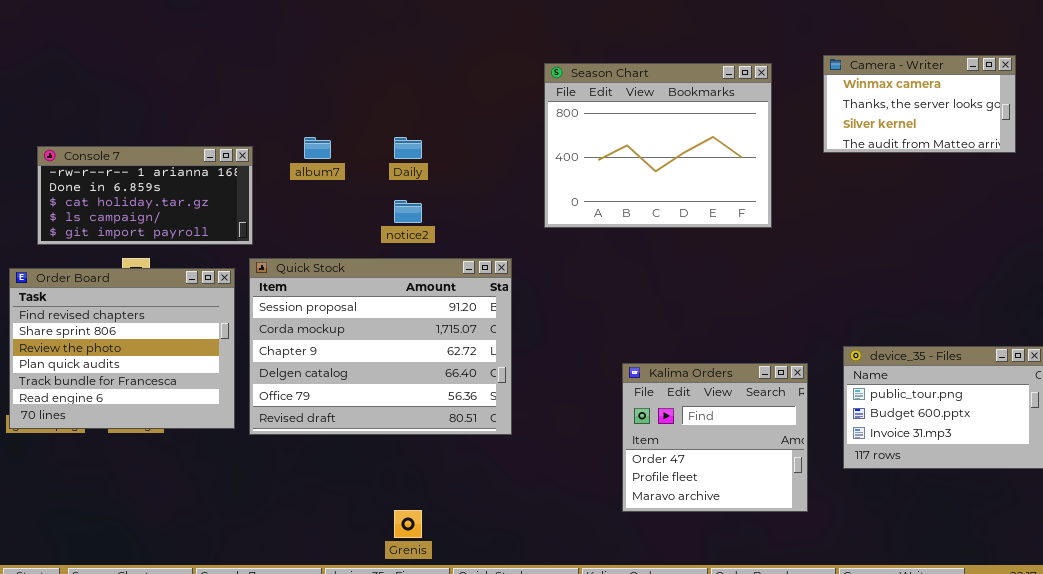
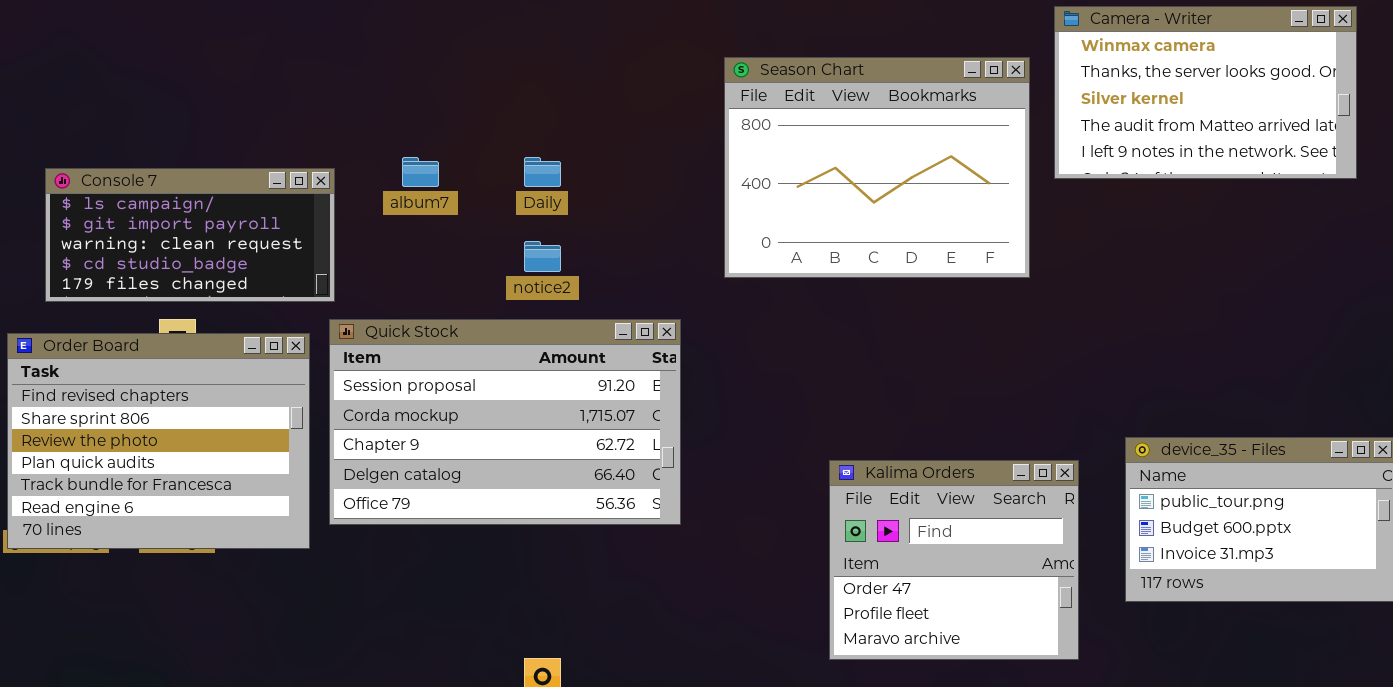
Camera - Writer: [823,55,1016,153] -> [1054,6,1357,179], resized
Console 7: [37,146,253,245] -> [45,168,335,302], scrolled down 3 rows
Quick Stock: [249,258,512,435] -> [329,319,681,525], resized

